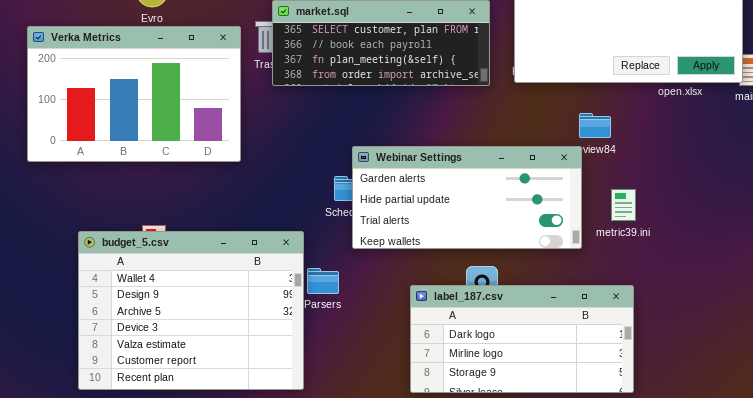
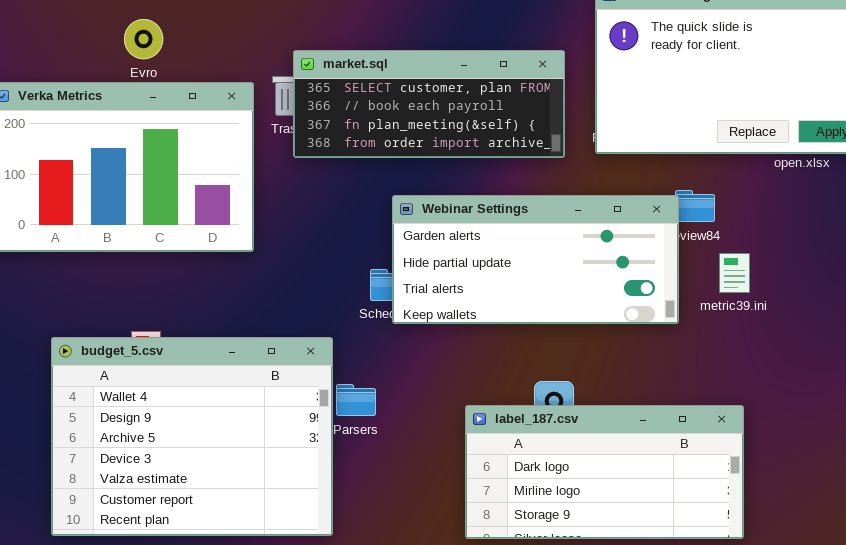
Webinar Settings: [352,146,582,249] -> [392,195,679,324], moved
metric39.ini: [611,189,636,221] -> [719,253,750,293], moved

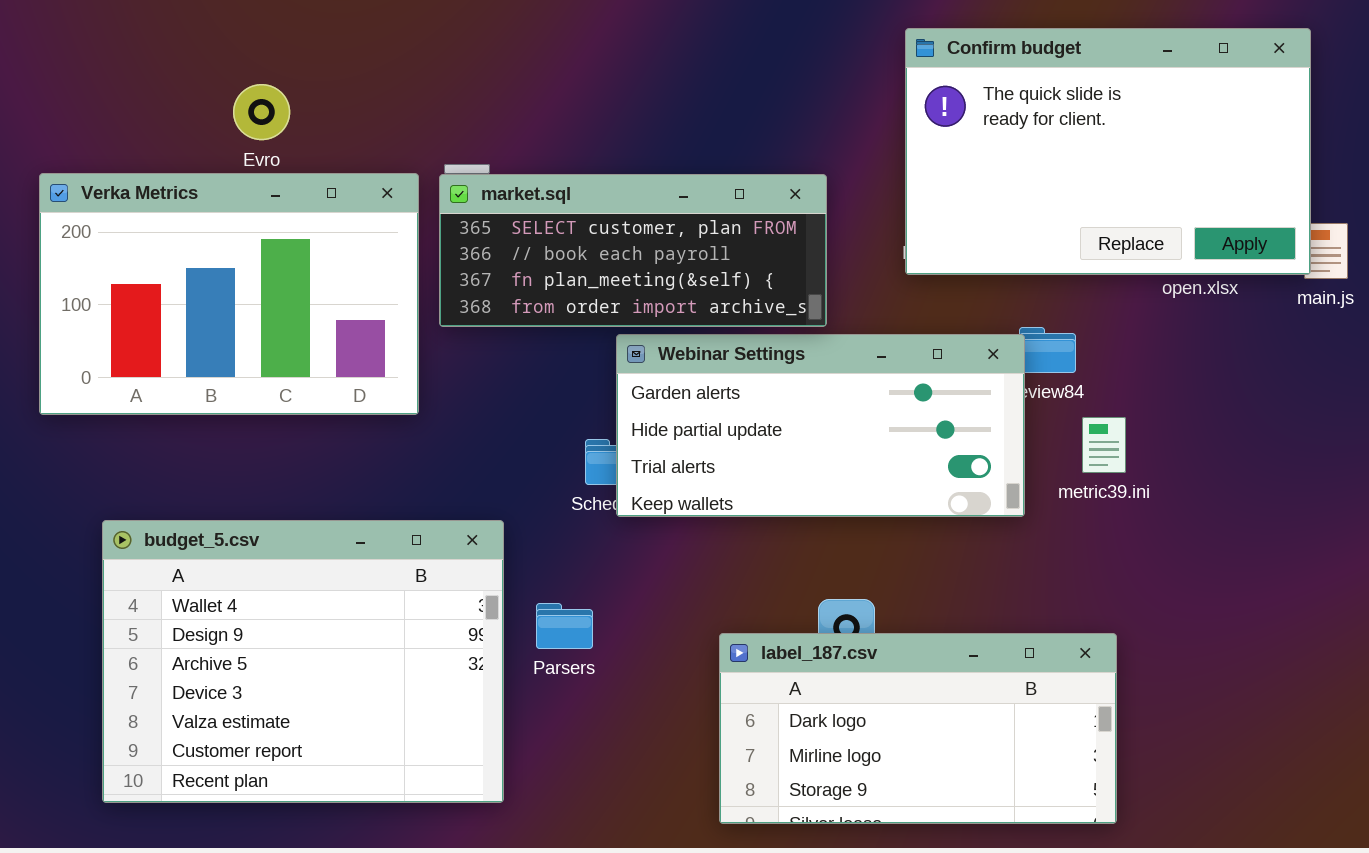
market.sql: [293,50,565,158] -> [439,174,827,327], moved
budget_5.csv: [51,337,333,536] -> [102,520,504,803], moved

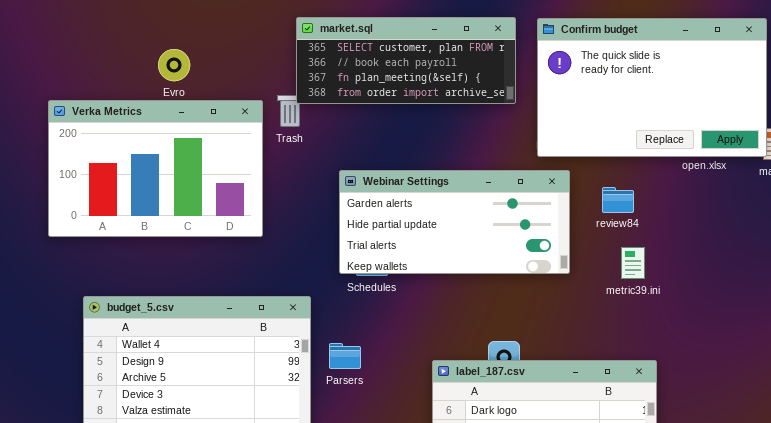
market.sql: [439,174,827,327] -> [296,17,516,104], moved
Webinar Settings: [616,334,1025,517] -> [339,170,570,274], moved
metric39.ini: [1082,417,1126,473] -> [621,247,645,279], moved

